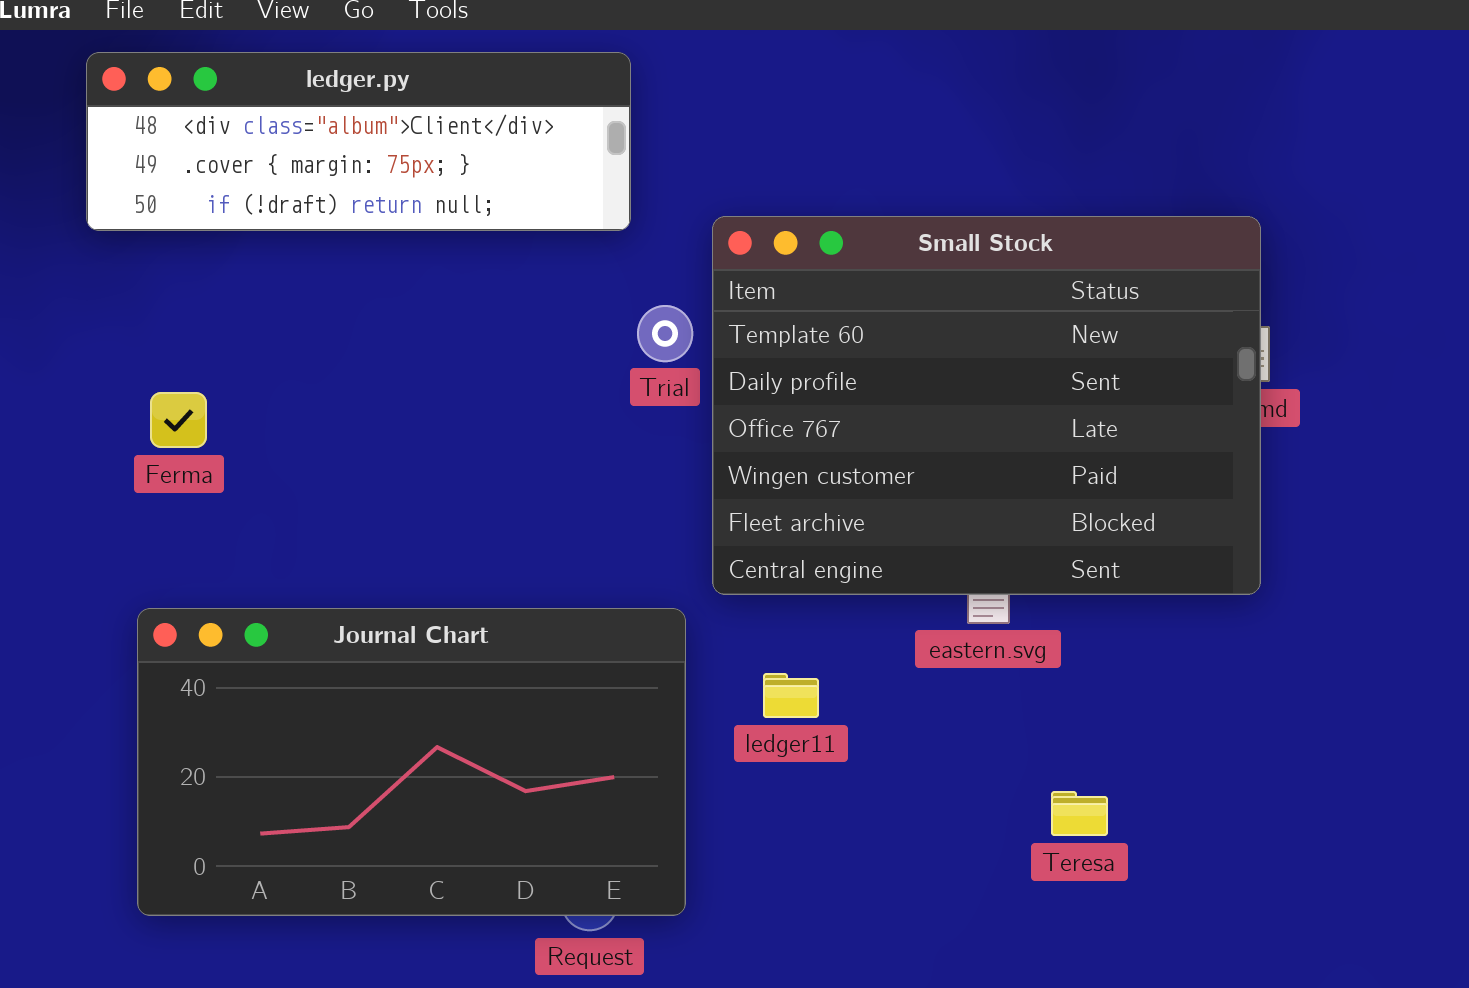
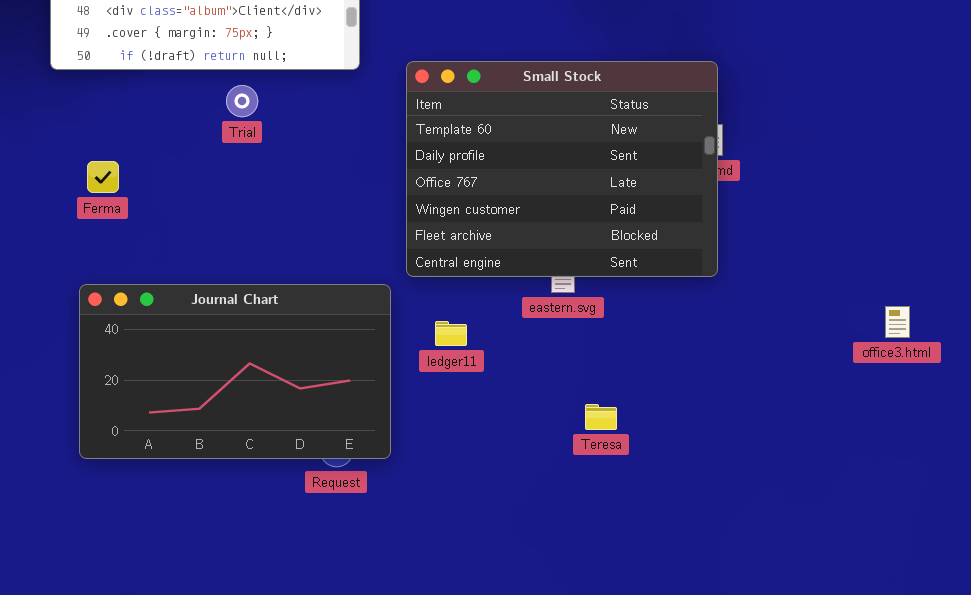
Trial: [637,305,693,362] -> [226,85,258,117], moved
Teresa: [1051,791,1108,836] -> [585,404,617,430], moved

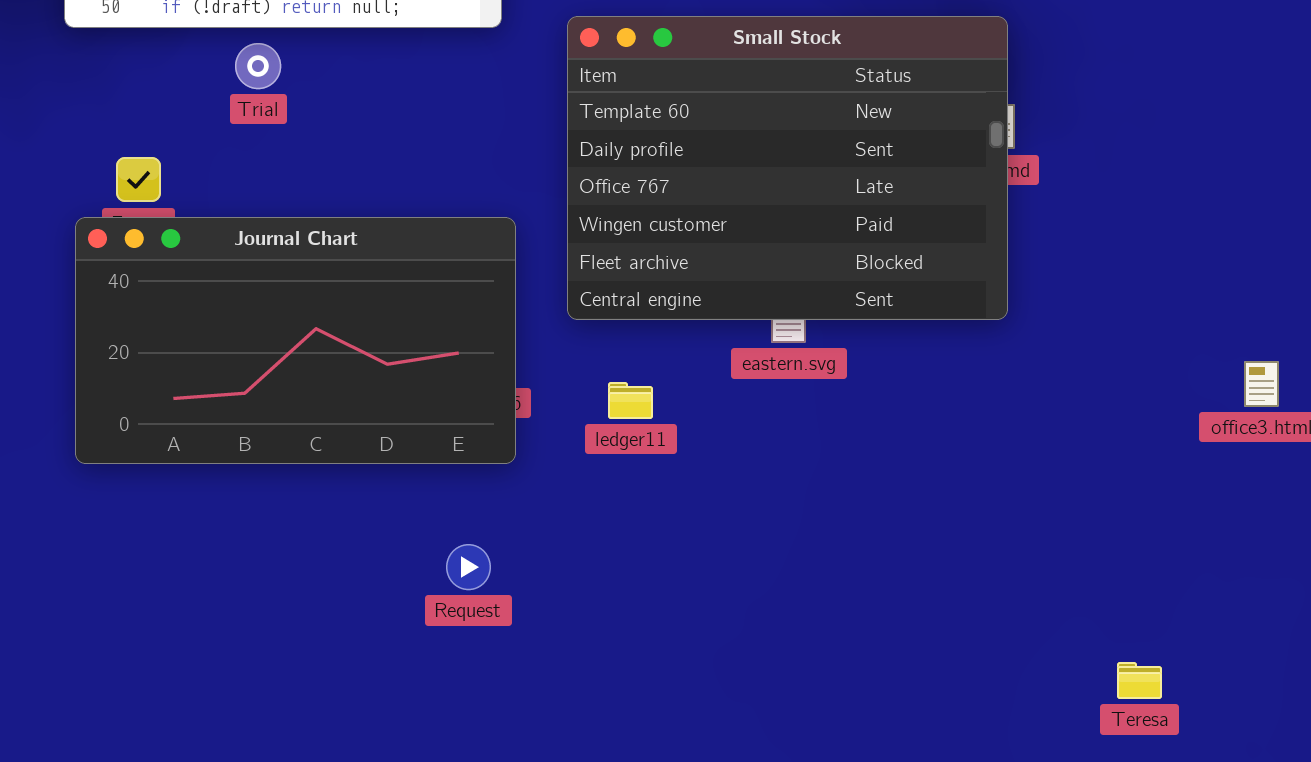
Trial: [226,85,258,117] -> [235,43,281,89], moved
Journal Chart: [79,284,391,459] -> [75,217,516,464], moved
Teresa: [585,404,617,430] -> [1117,662,1162,699], moved

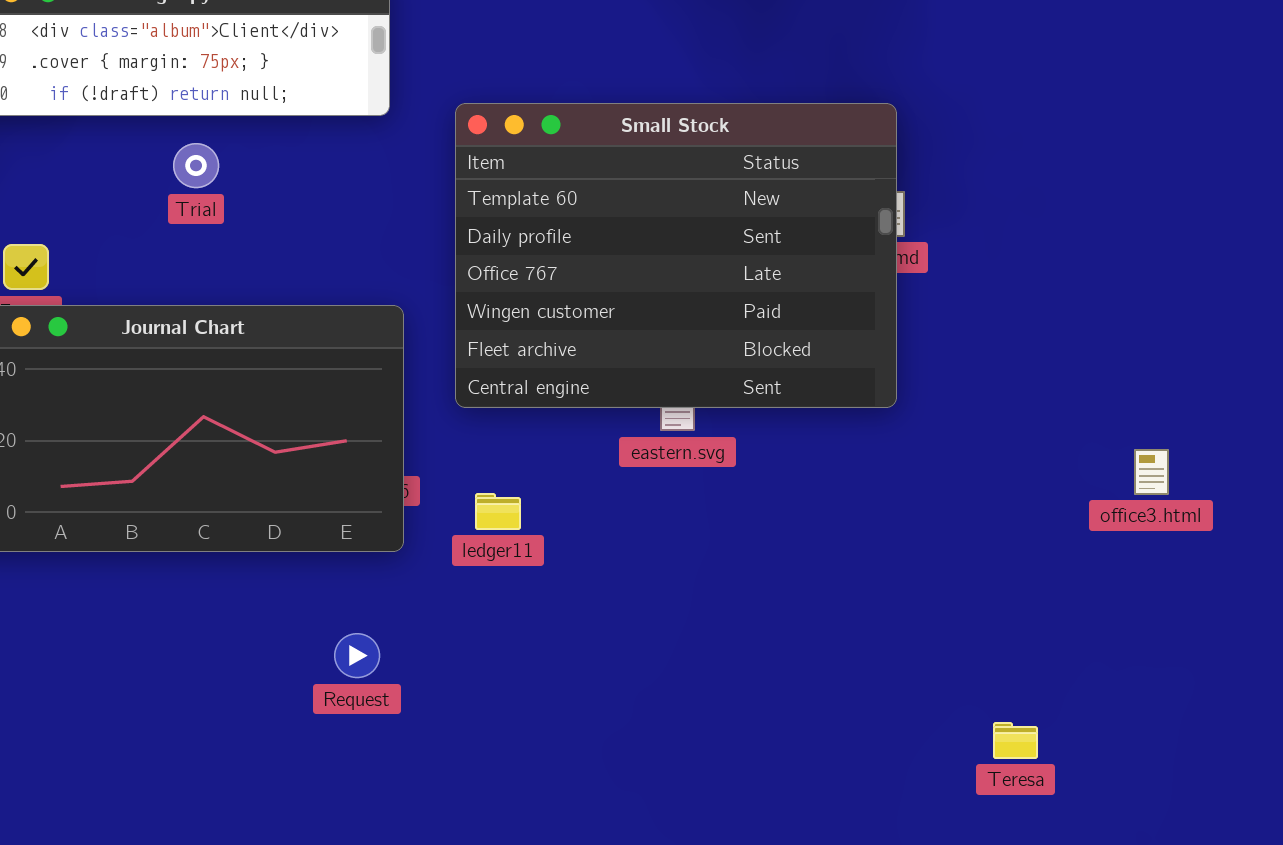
Trial: [235,43,281,89] -> [173,143,219,188], moved
ledger11: [608,382,653,419] -> [475,493,521,530], moved
Teresa: [1117,662,1162,699] -> [993,722,1038,759], moved

